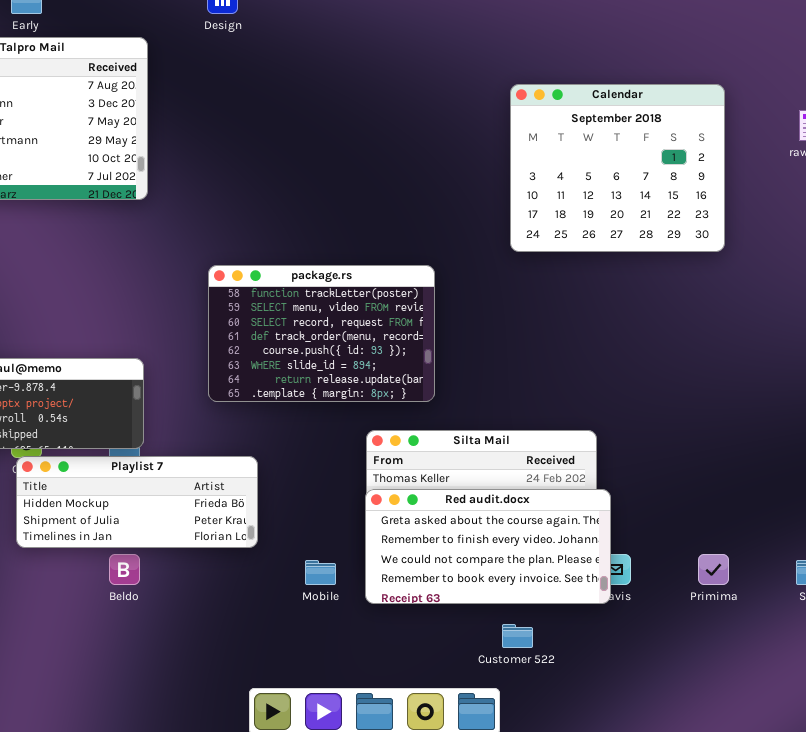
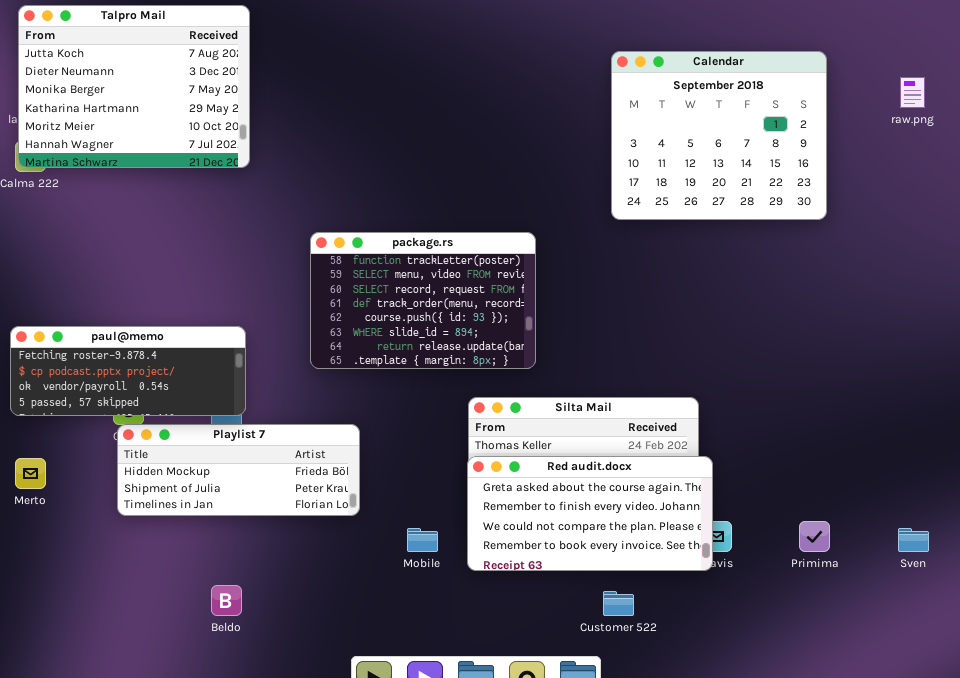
Beldo: [109,554,140,585] -> [211,585,242,616], moved

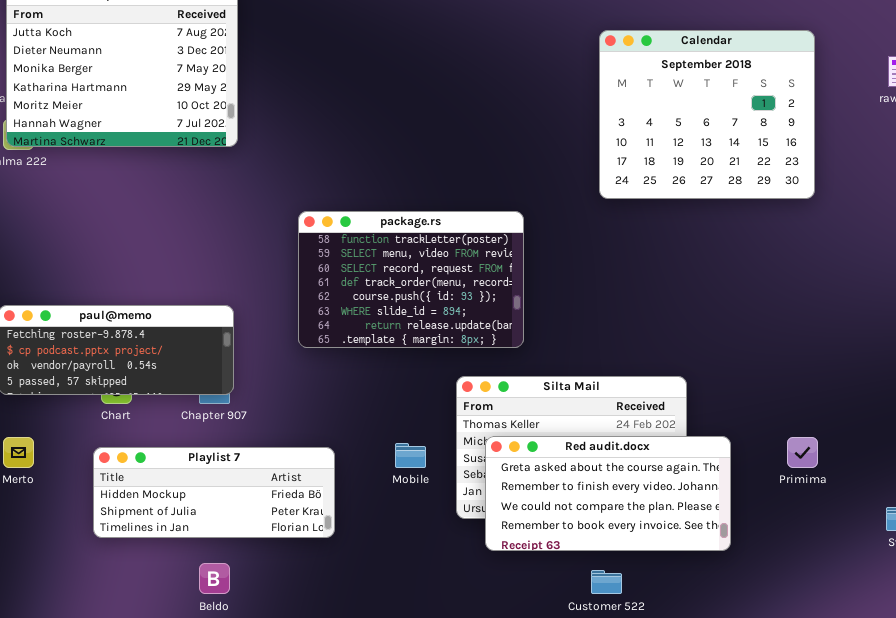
Playlist 7: [117,424,360,516] -> [93,447,335,538], moved
Red audit.docx: [467,456,713,571] -> [485,436,731,551], moved
Primima: [799,521,830,552] -> [787,437,818,468], moved
Mobile: [407,528,438,552] -> [395,443,426,468], moved

